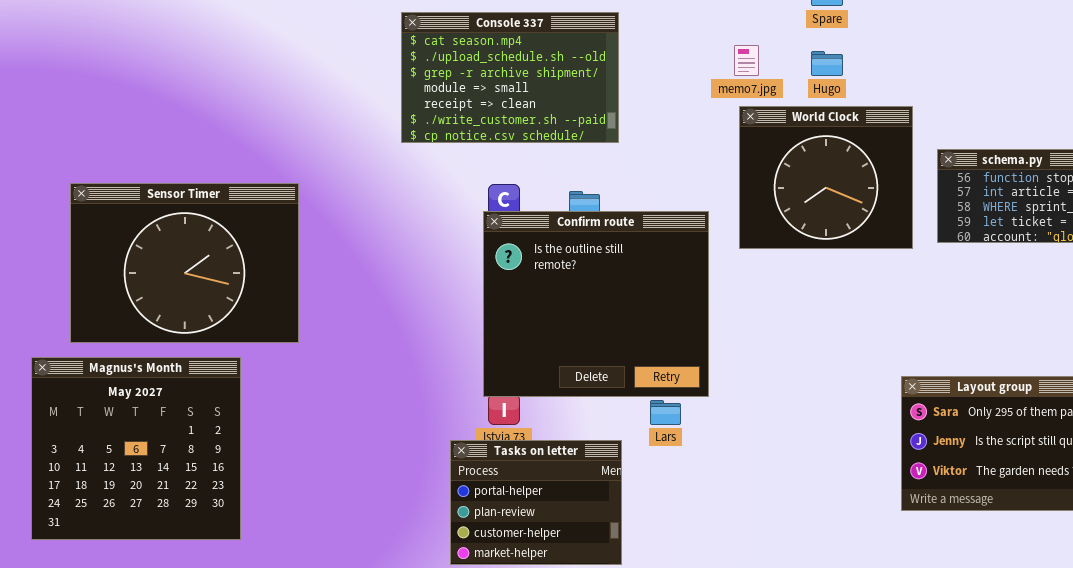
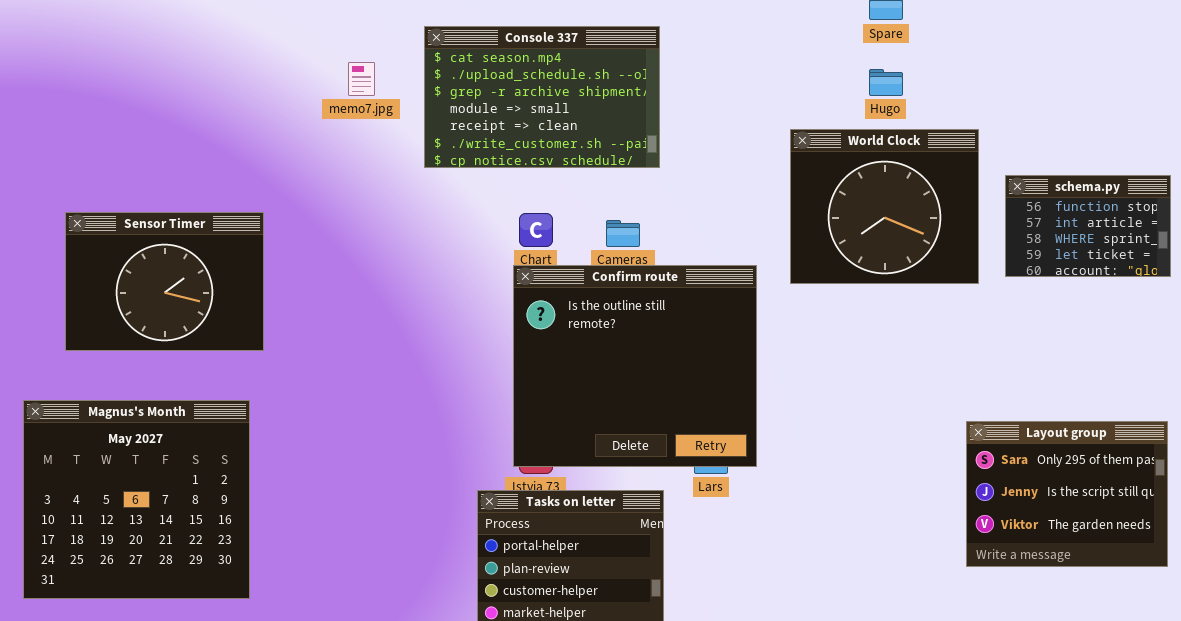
memo7.jpg: [734,45,759,76] -> [348,62,375,96], moved
Sensor Timer: [70,183,299,343] -> [65,212,264,351], resized
Confirm route: [483,211,709,397] -> [513,265,757,467], moved

